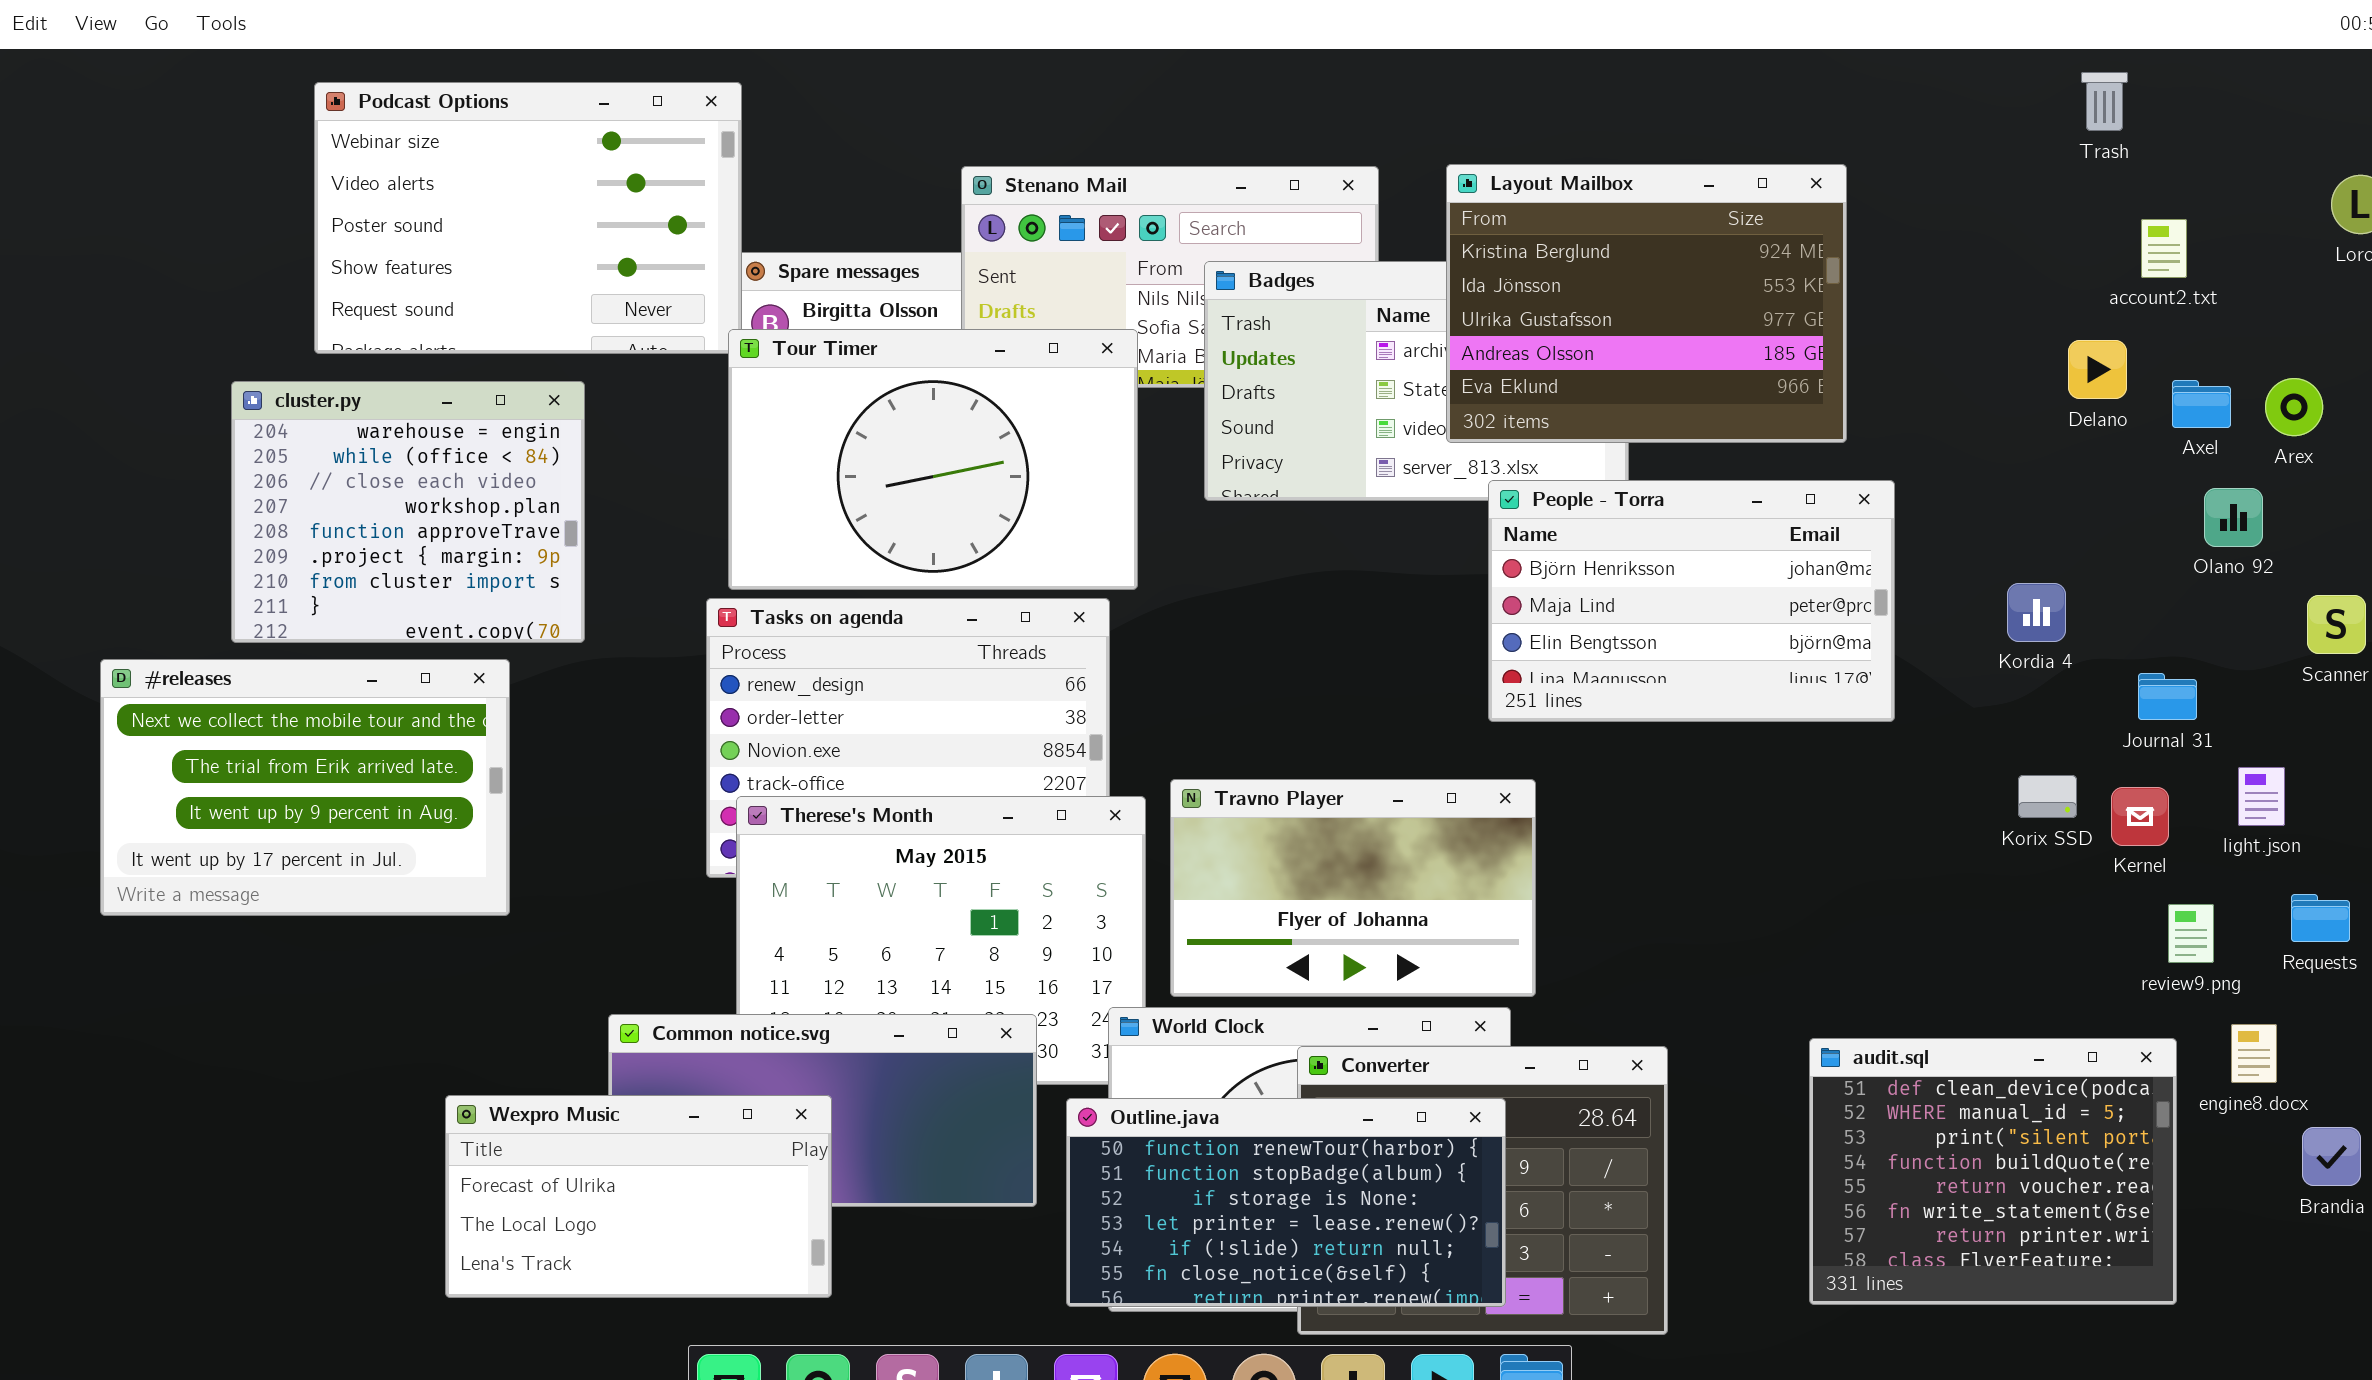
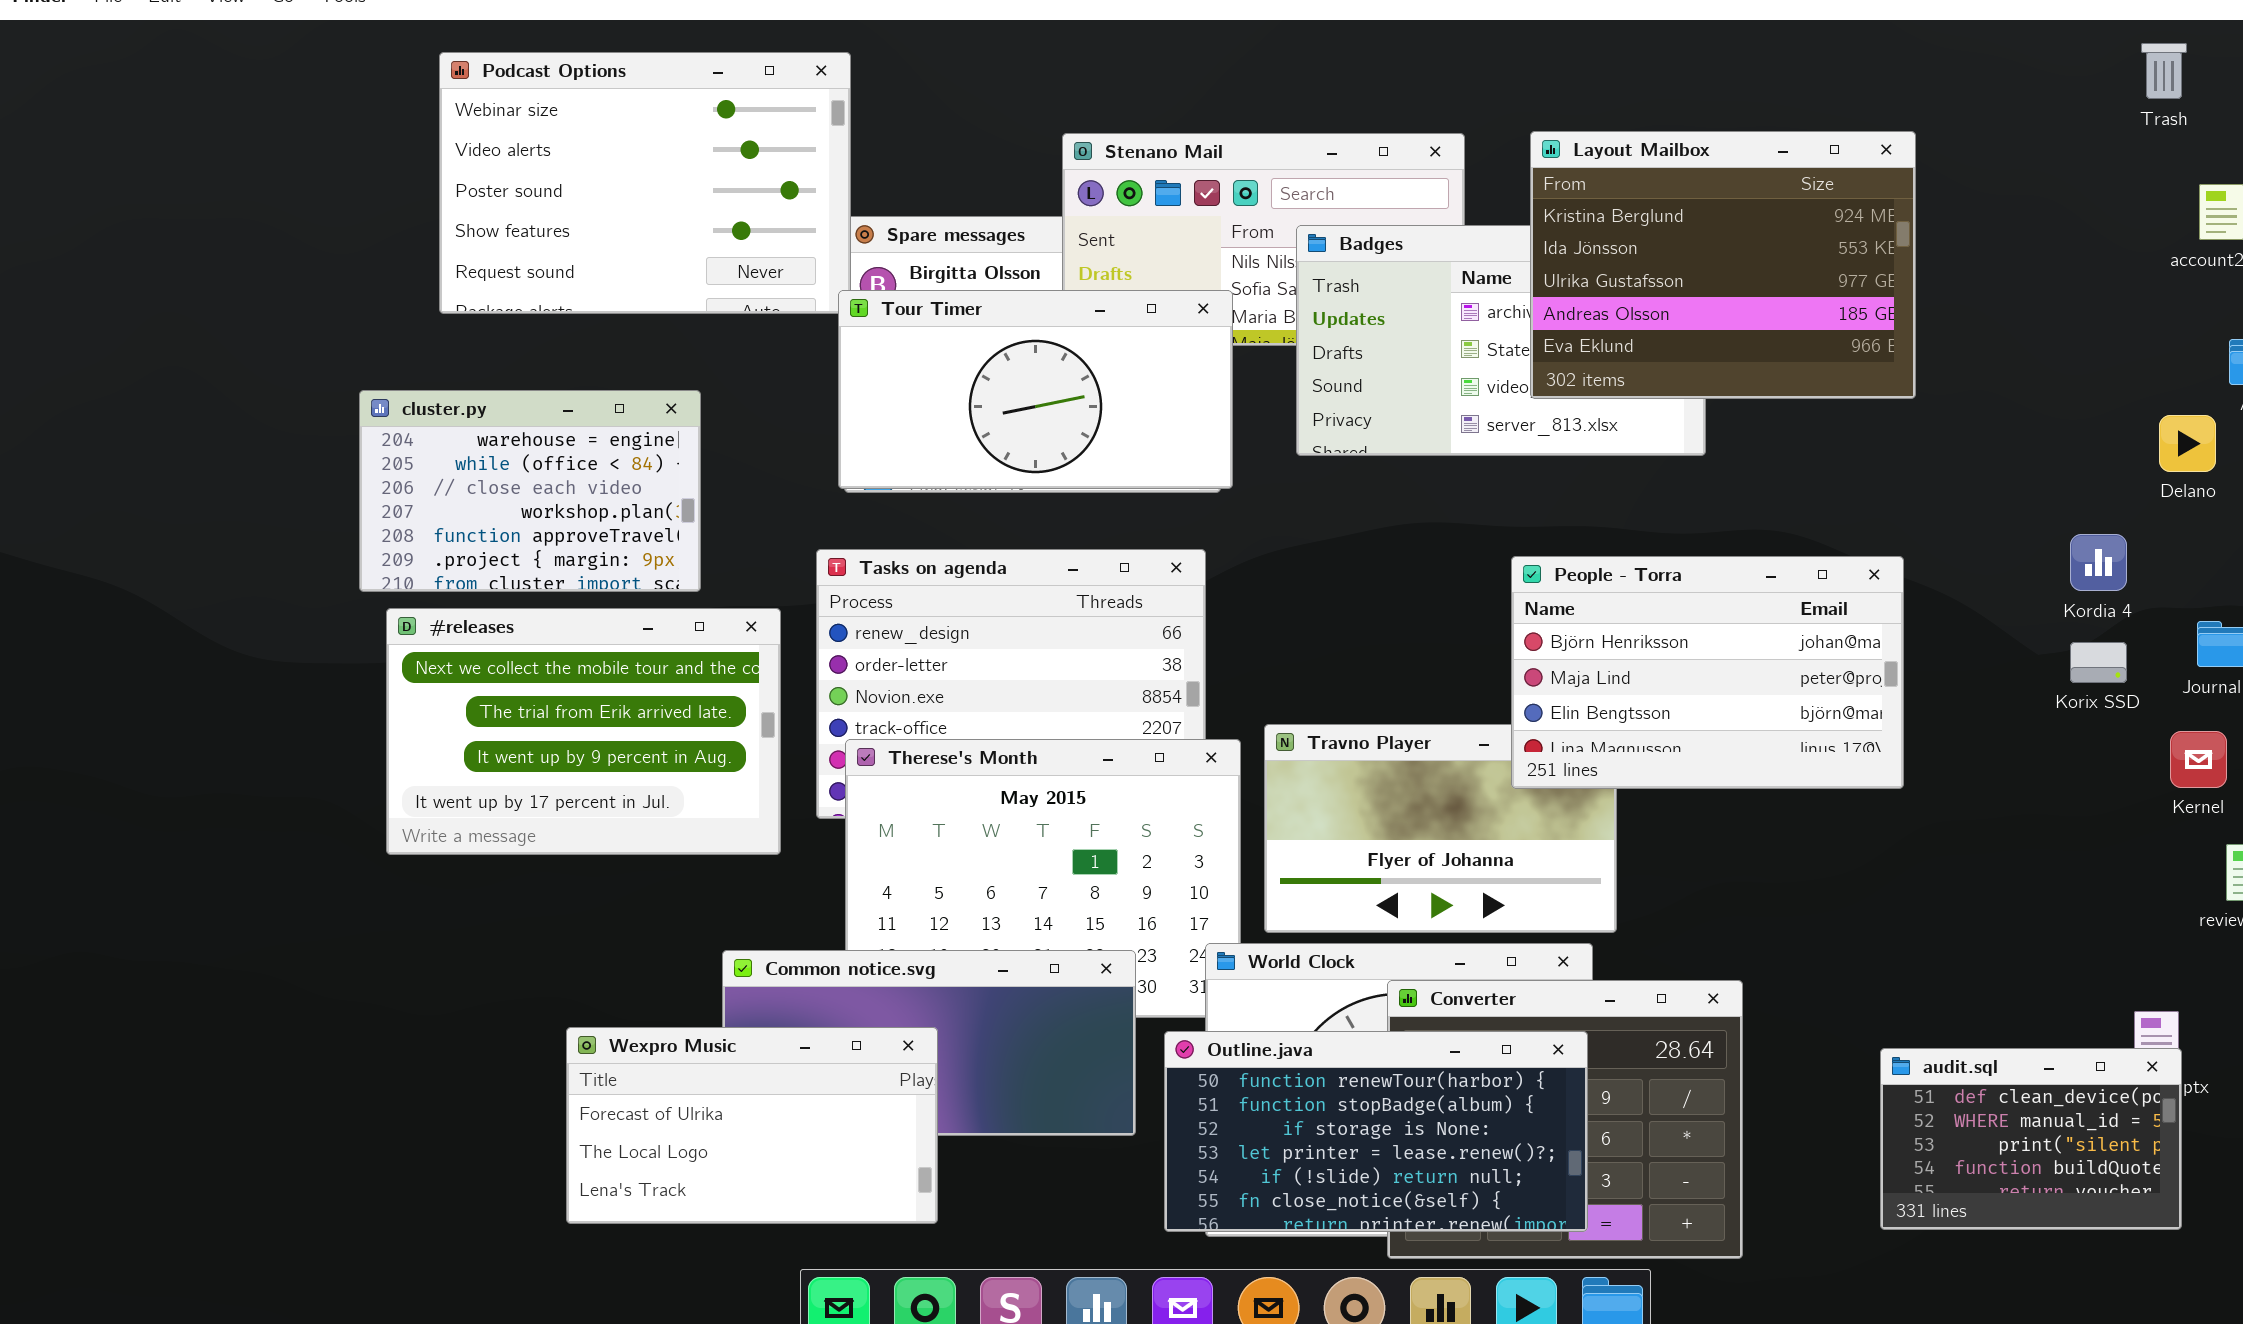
Tour Timer: [728,329,1138,590] -> [838,290,1233,489], resized
Delano: [2068,340,2127,399] -> [2159,415,2216,472], moved
cluster.py: [231,381,585,643] -> [359,390,701,592], resized
People - Torra: [1488,480,1895,722] -> [1511,556,1904,789], moved
#releases: [100,659,510,916] -> [386,608,781,855], moved
Korix SSD: [2018,775,2077,818] -> [2070,642,2127,683], moved
audit.sql: [1809,1038,2177,1305] -> [1880,1048,2182,1230], resized

